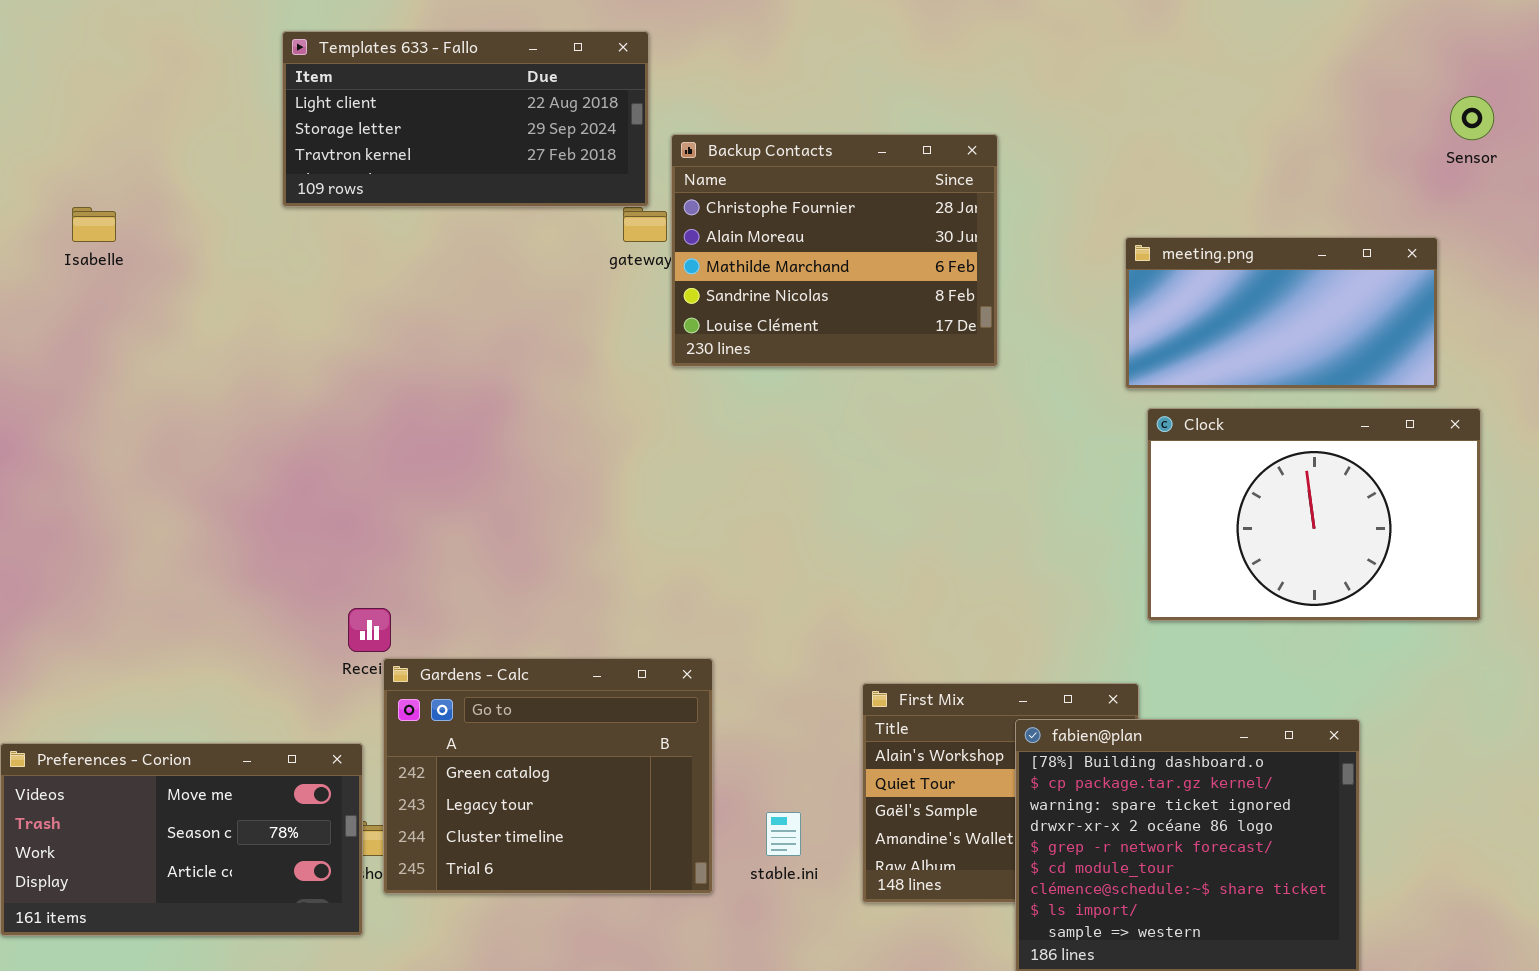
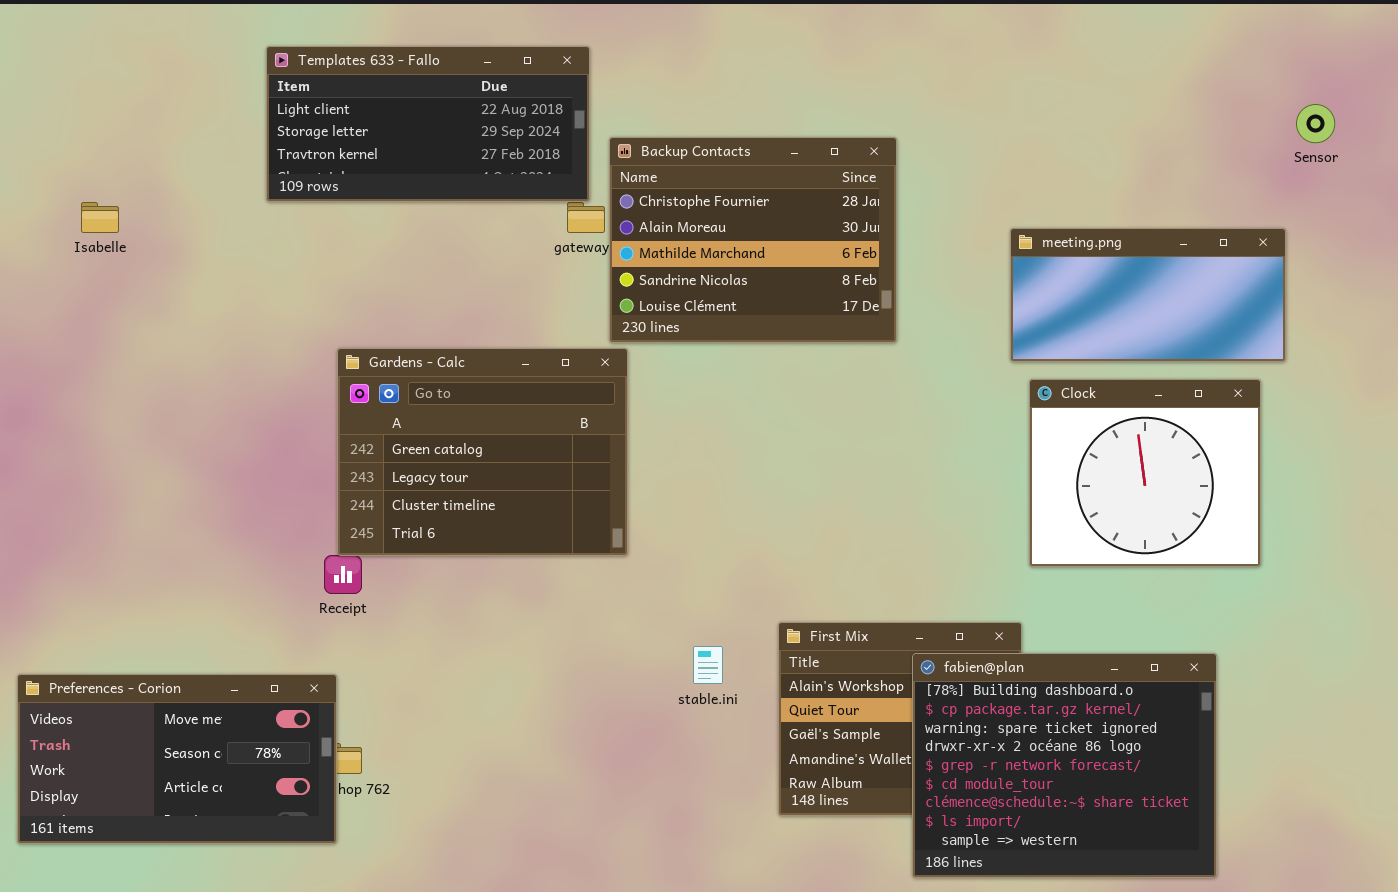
Clock: [1147,408,1481,621] -> [1029,379,1261,567], resized
Gardens - Calc: [383,658,713,894] -> [337,348,628,556], moved
stable.ini: [766,812,801,856] -> [693,646,723,684], moved

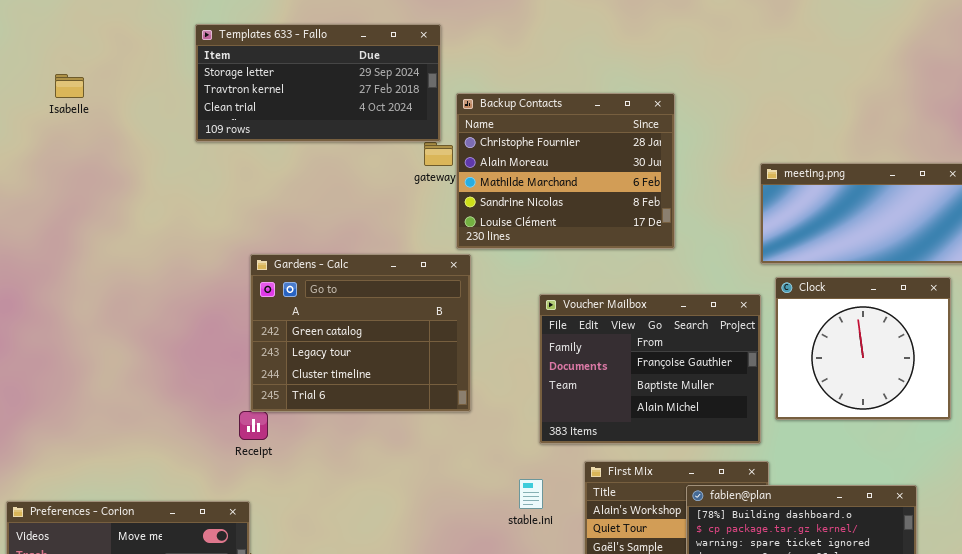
Templates 633 - Fallo: [266,46,590,202] -> [195,24,441,142], scrolled down 1 row
Isabelle: [81,202,119,233] -> [55,74,84,98], moved
Voucher Mailbox: none -> [539,294,761,444], opened

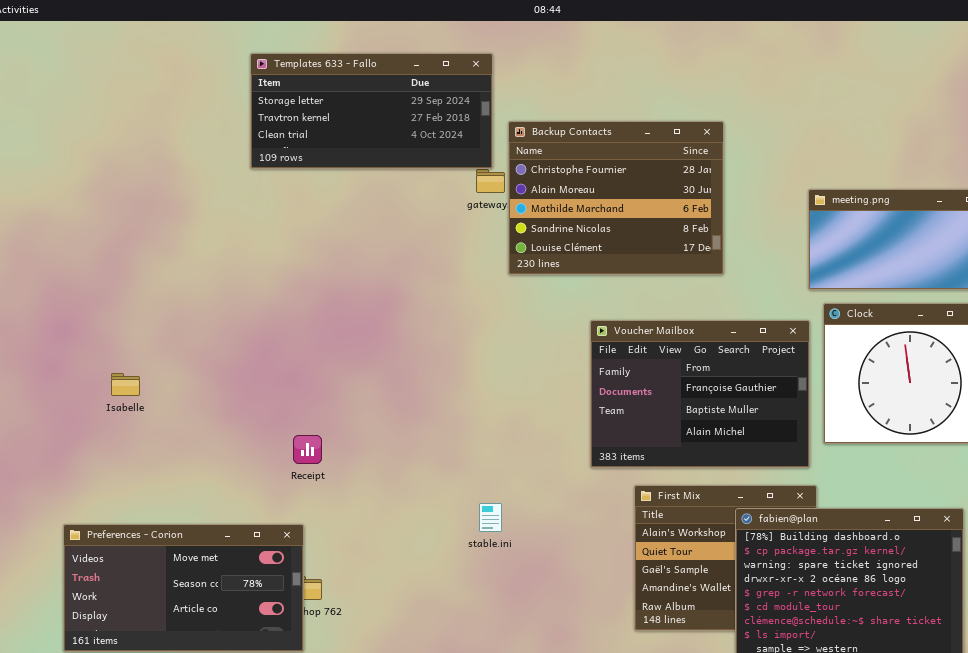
Isabelle: [55,74,84,98] -> [111,373,140,396], moved
Gardens - Calc: [250,254,471,412] -> none, closed
stable.ini: [519,479,543,509] -> [479,503,502,532], moved

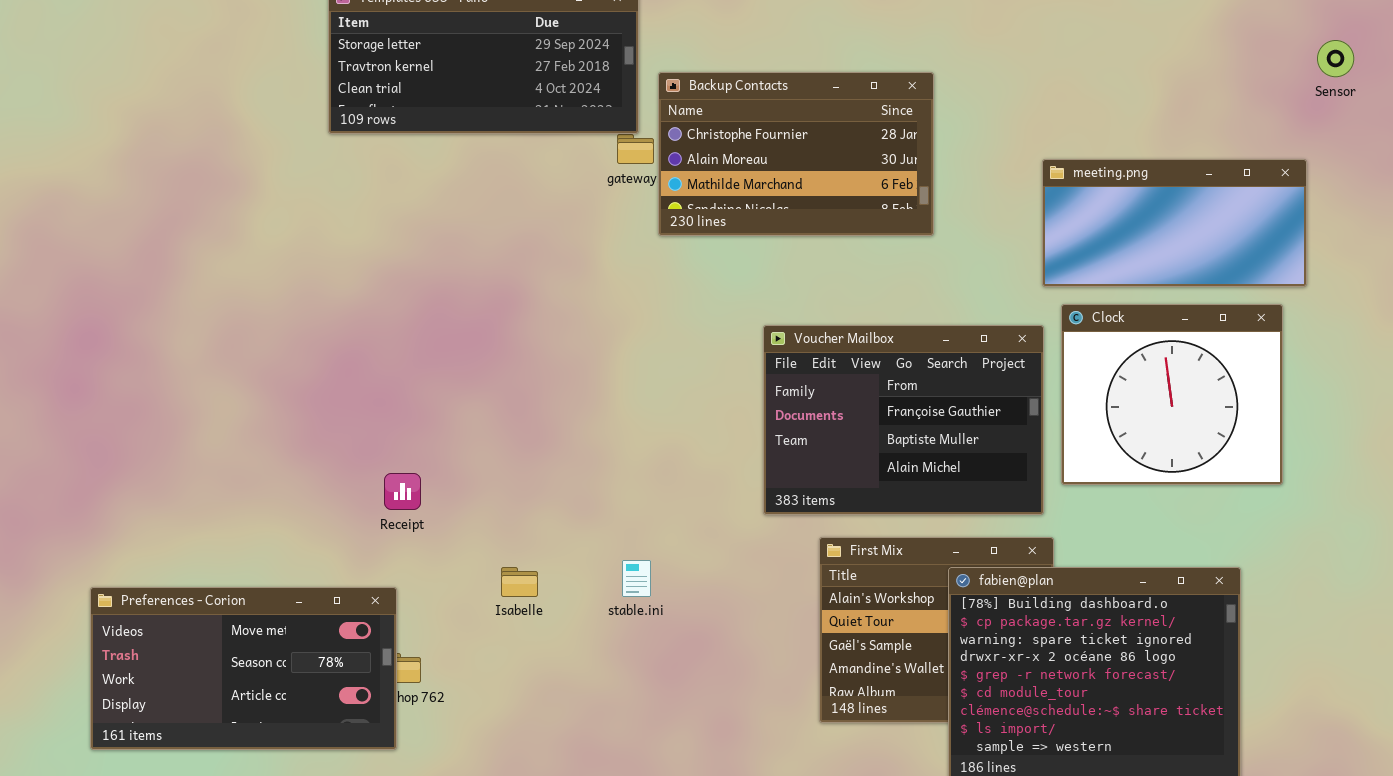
Backup Contacts: [508,121,724,275] -> [658,72,934,236], resized
Isabelle: [111,373,140,396] -> [501,567,538,597], moved

